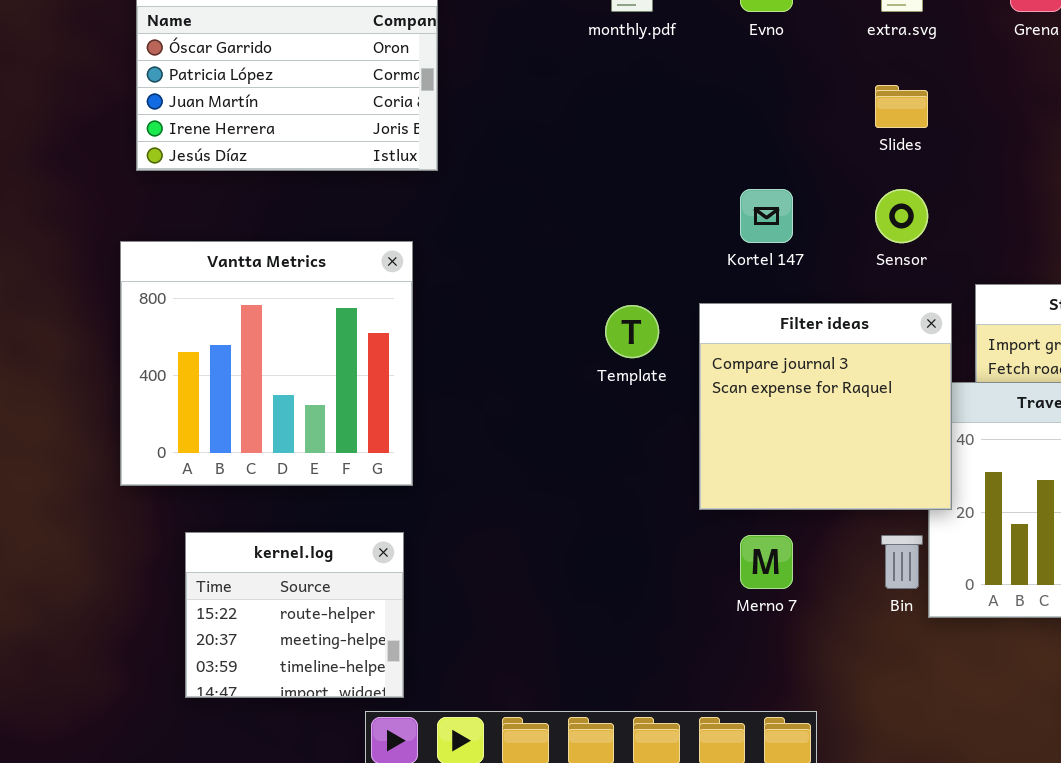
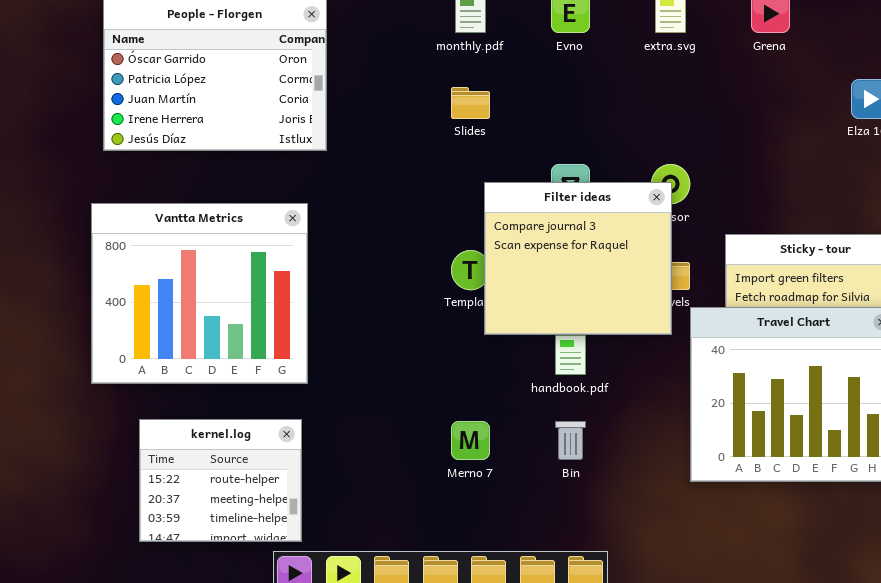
Slides: [875,85,928,128] -> [451,87,490,119], moved
Filter ideas: [699,303,952,510] -> [484,182,672,335], moved
Merno 7: [740,535,793,589] -> [451,421,490,460], moved
Bin: [881,535,923,589] -> [555,421,586,460], moved

